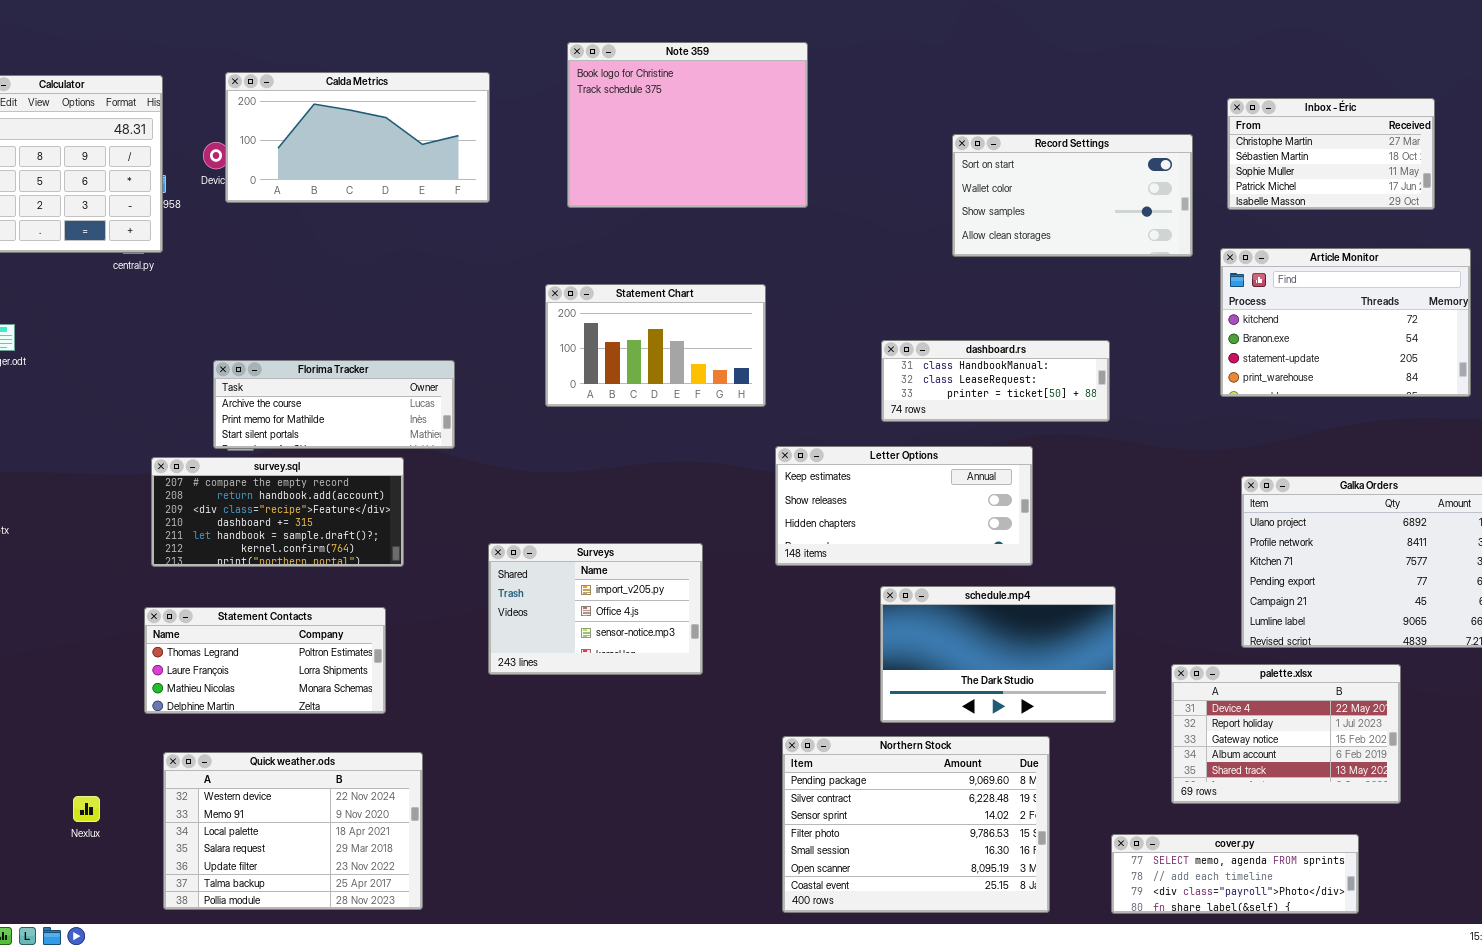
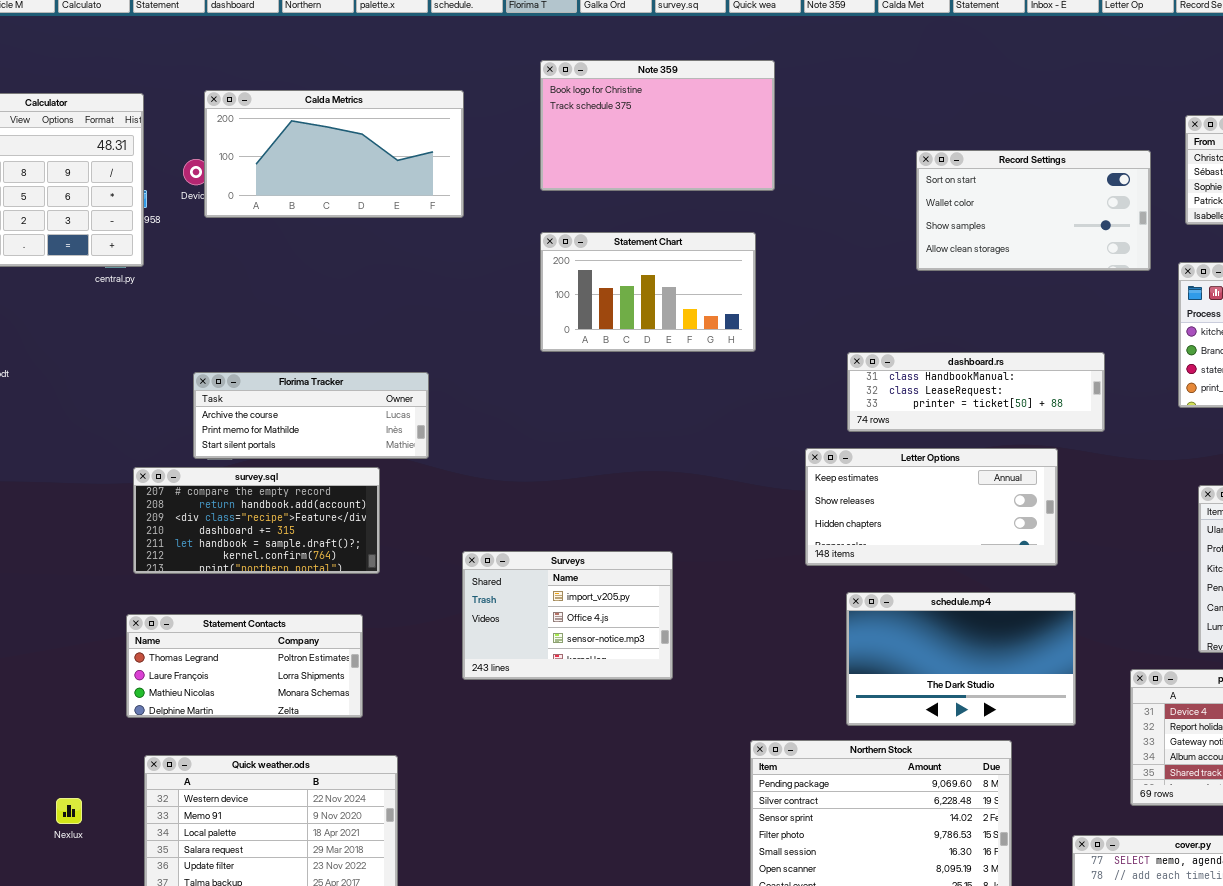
Note 359: [567,42,808,208] -> [540,60,775,191], resized
Statement Chart: [545,284,766,407] -> [540,232,756,352], moved
dashboard.rs: [881,340,1110,422] -> [847,352,1105,432], resized
Letter Options: [775,446,1033,566] -> [805,448,1058,566], moved

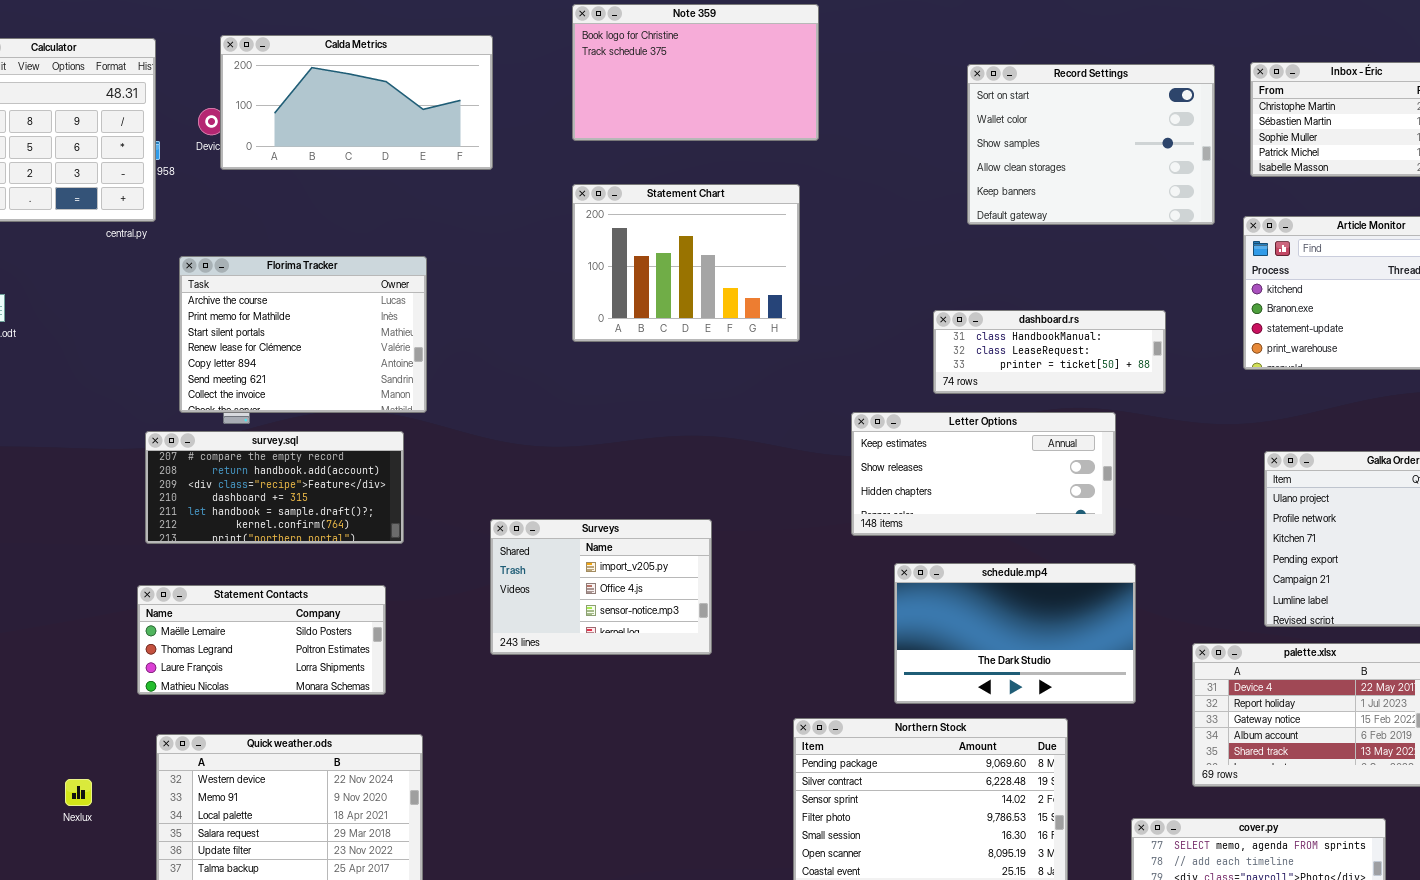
Record Settings: [916,150,1151,271] -> [967,64,1215,225], resized
Statement Chart: [540,232,756,352] -> [572,184,800,342], resized
dashboard.rs: [847,352,1105,432] -> [933,310,1166,394], resized
Florima Tracker: [193,372,429,459] -> [179,256,427,413], moved, resized
Statement Contacts: [126,614,363,718] -> [137,585,386,695], scrolled up 1 row

